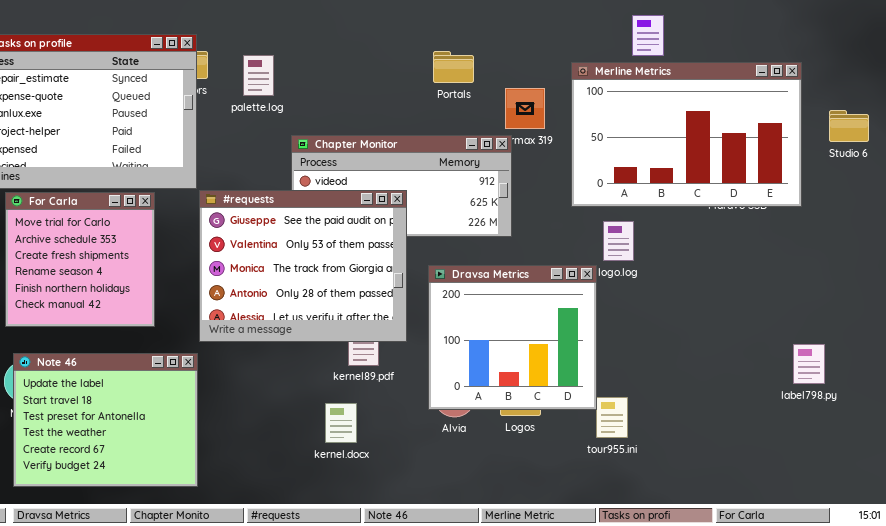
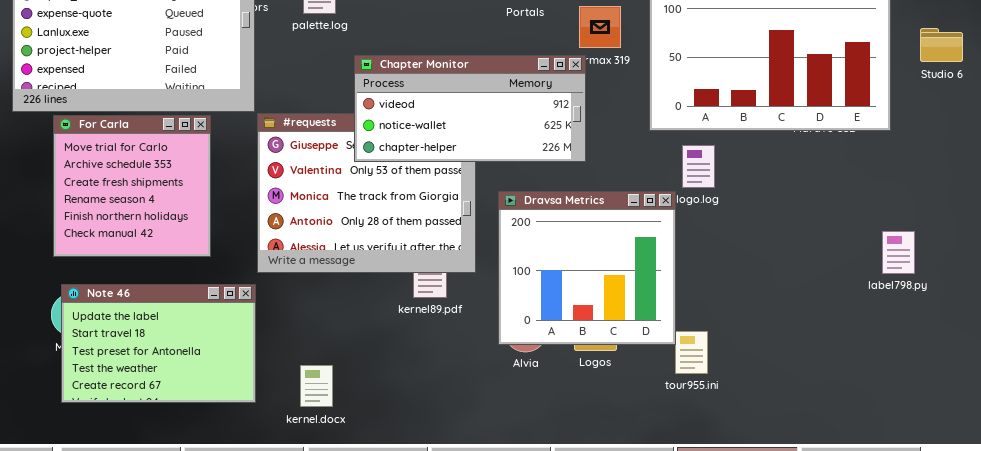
Chapter Monitor: [291,135,512,237] -> [354,55,586,162], raised
label798.py: [793,344,825,384] -> [882,231,915,274], moved
Note 46: [13,353,198,487] -> [61,284,256,403], resized
kernel.docx: [325,403,357,443] -> [300,365,333,407], moved

